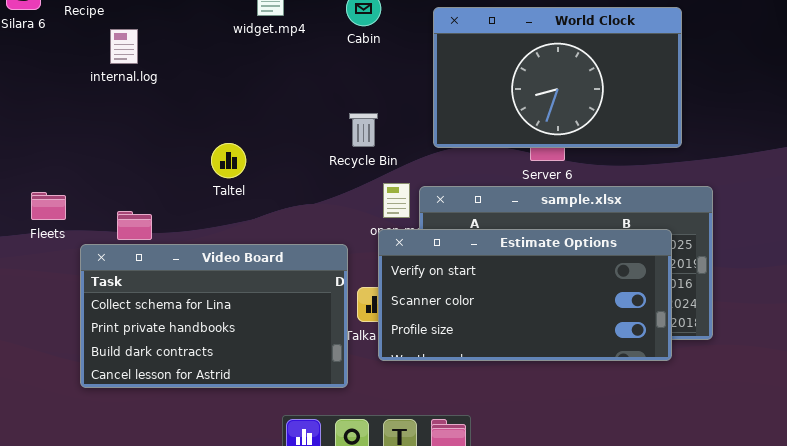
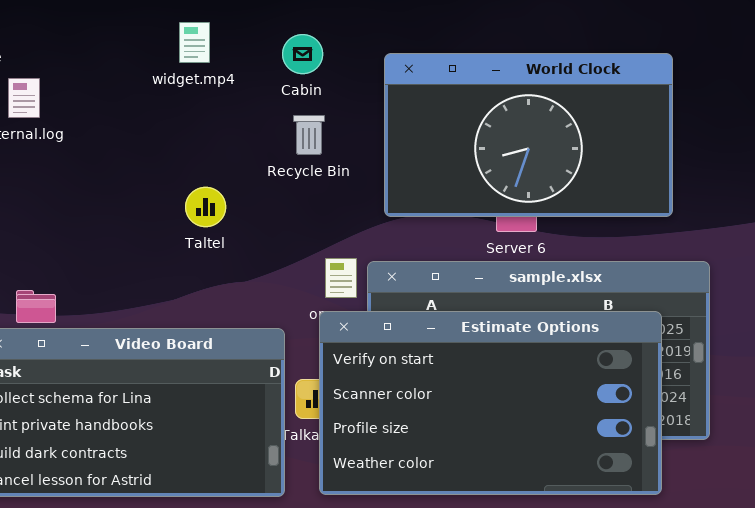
Recycle Bin: [349,113,378,147] -> [293,115,325,155], moved
Taltel: [211,143,246,178] -> [185,187,226,227], moved
Estimate Options: [378,229,672,361] -> [319,311,662,495], resized

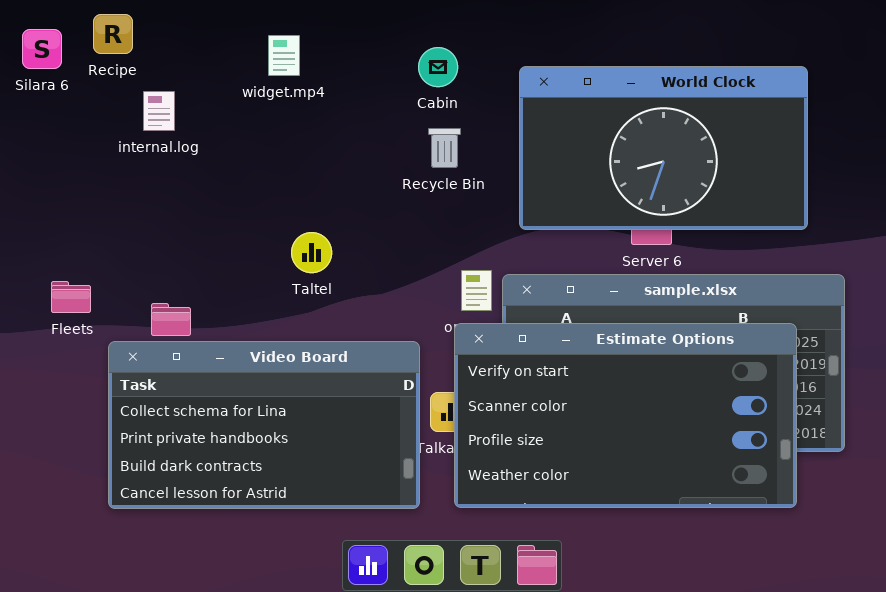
widget.mp4: [179,22,210,63] -> [268,35,300,76], moved
Taltel: [185,187,226,227] -> [291,232,332,273], moved

